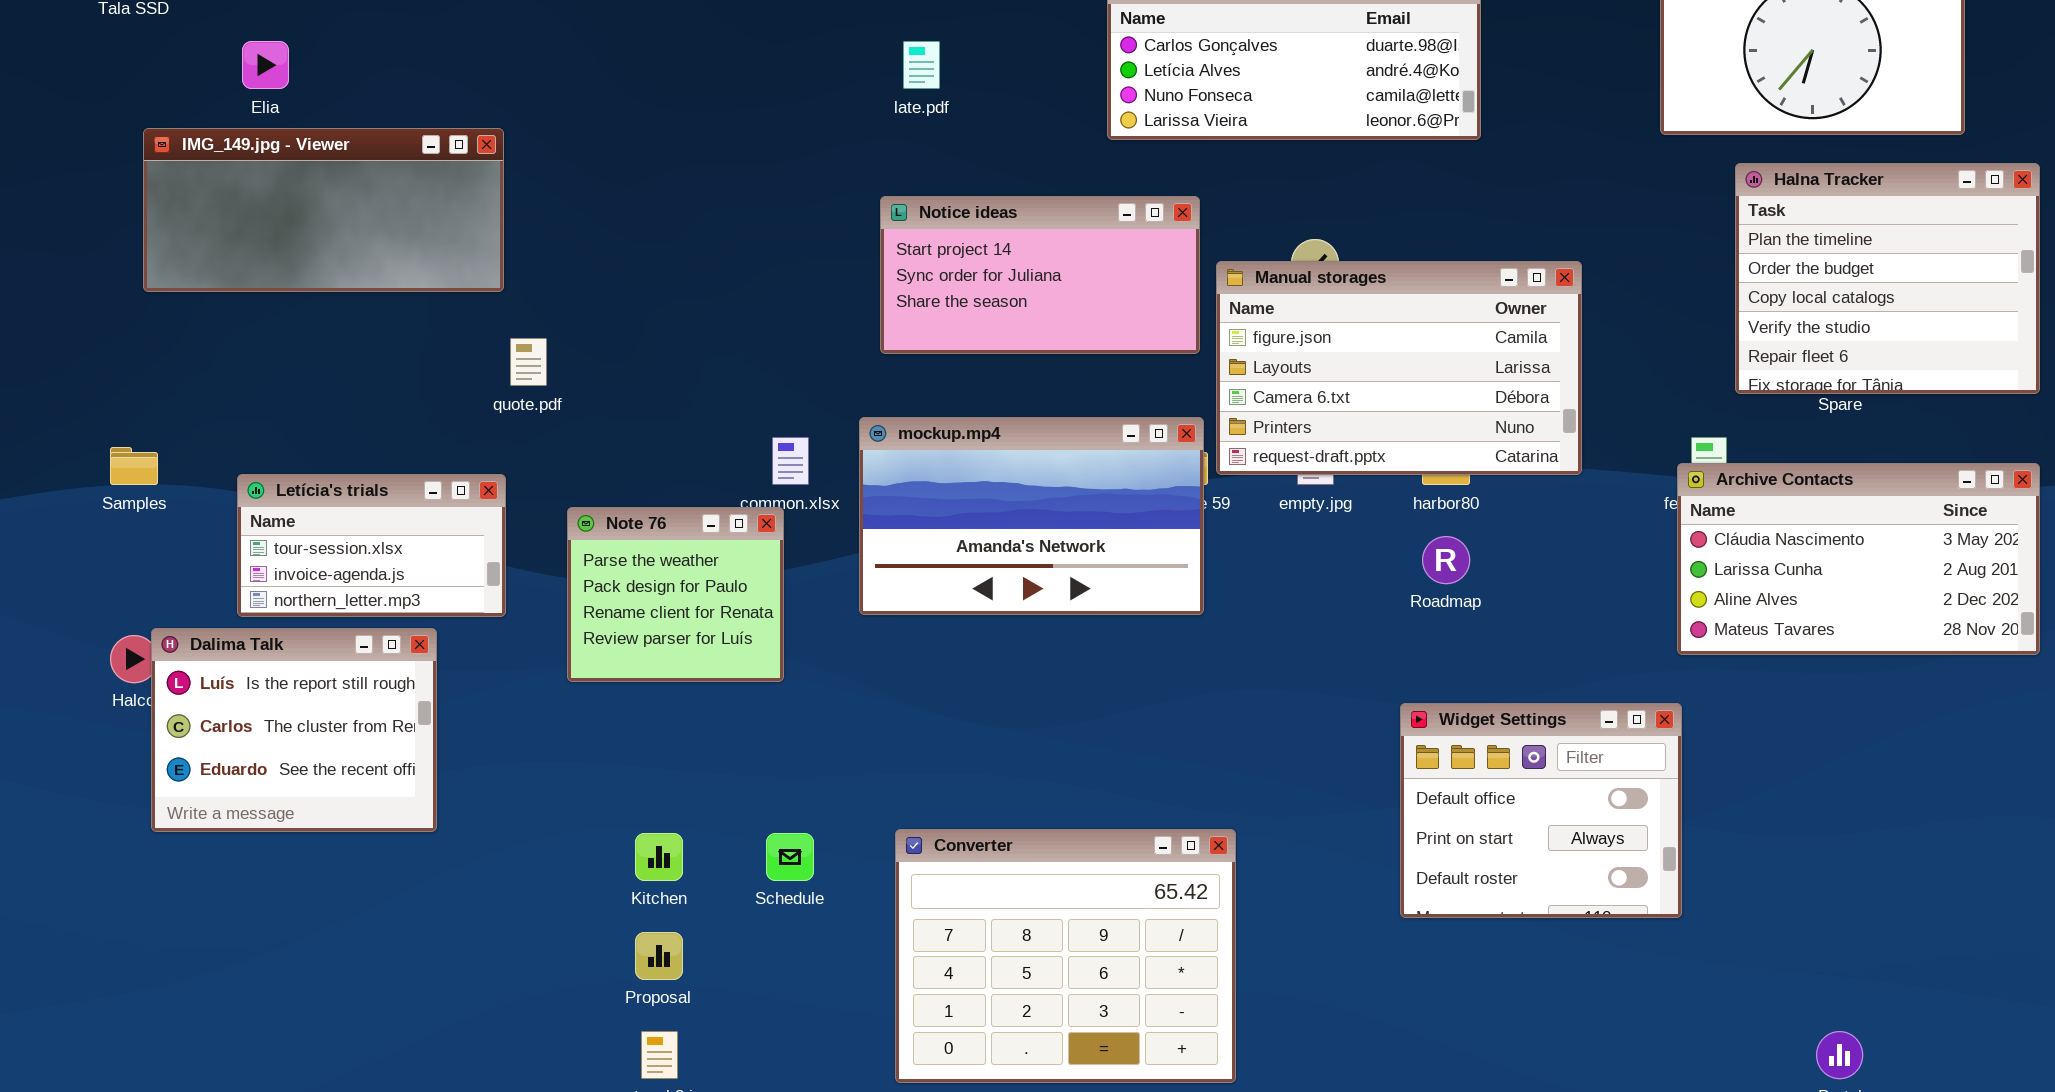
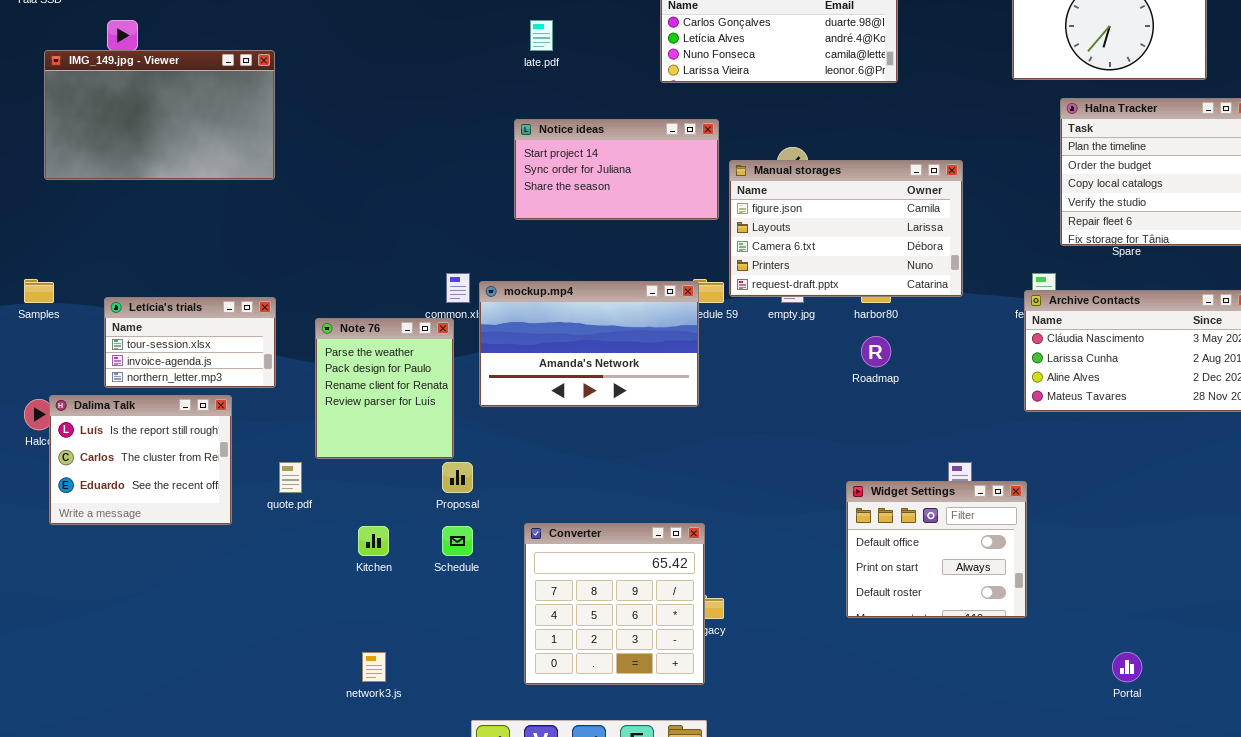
IMG_149.jpg - Viewer: [143,128,504,292] -> [44,50,275,180], resized
quote.pdf: [510,338,547,386] -> [279,462,302,493], moved
mockup.mp4: [859,417,1204,615] -> [479,281,699,407], moved
Note 76: [567,507,784,682] -> [315,318,454,459], resized
Widget Settings: [1400,703,1682,918] -> [846,481,1027,618], moved
Converter: [895,829,1236,1083] -> [524,523,705,685], resized
Proposal: [635,932,683,980] -> [442,462,473,493], moved

